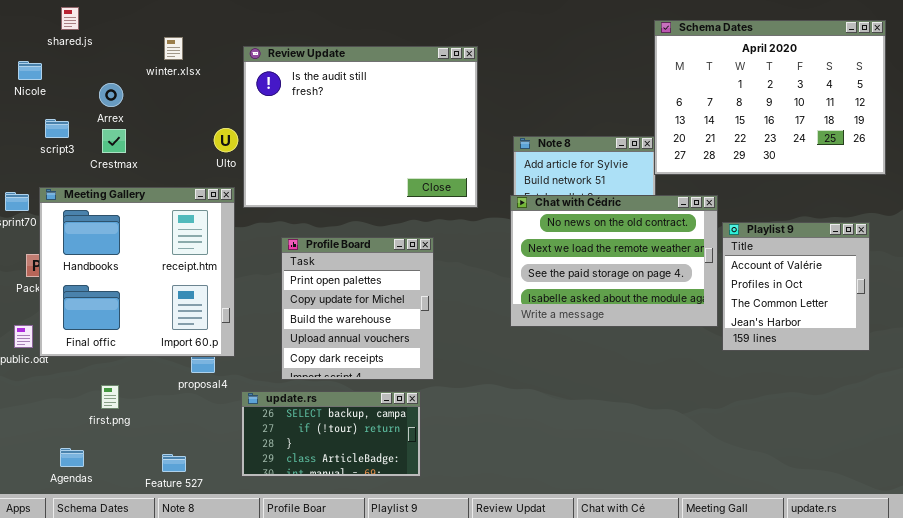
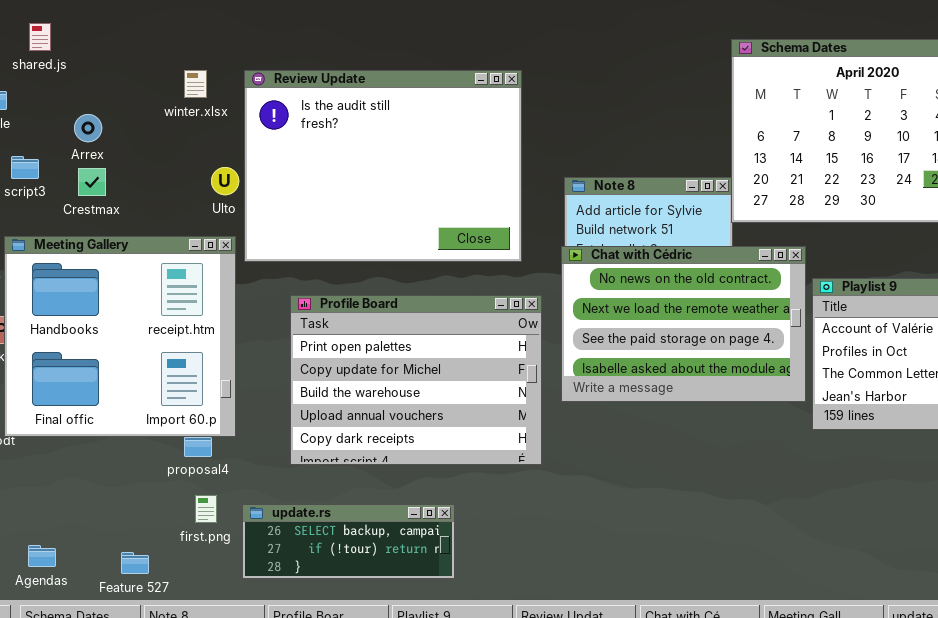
winter.xlsx: [164,37,183,60] -> [184,70,207,98], moved
Profile Board: [281,237,434,380] -> [290,295,542,465], resized
first.png: [101,385,119,409] -> [195,495,217,523], moved
update.rs: [241,391,421,477] -> [242,504,455,579], resized
Feature 527: [162,454,186,472] -> [121,552,149,574], moved

